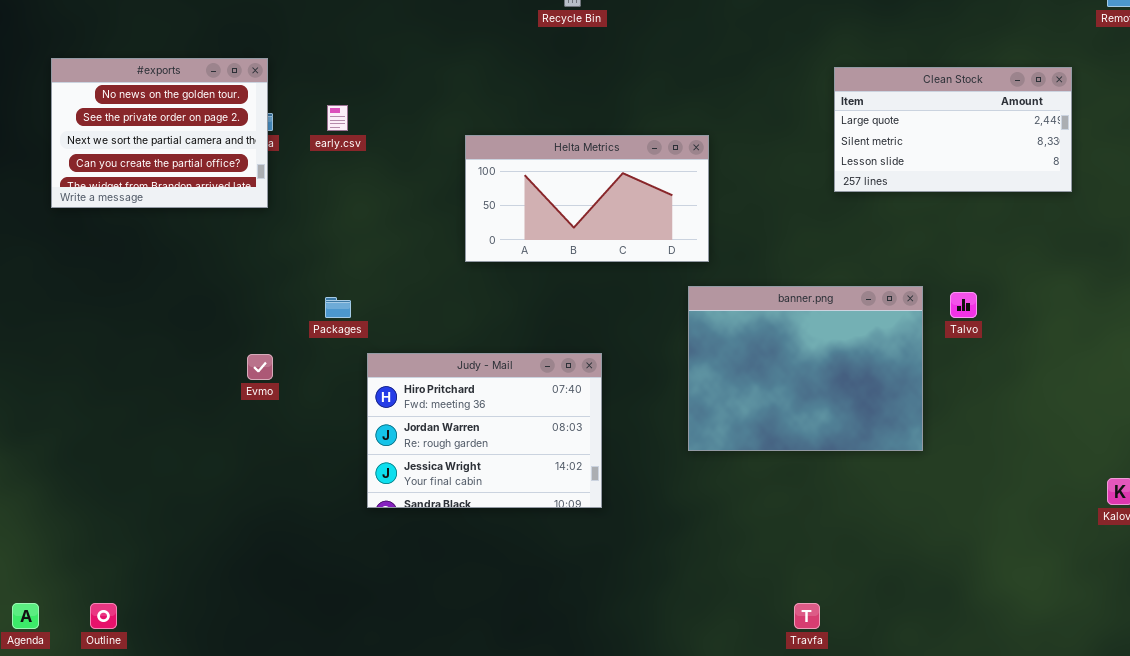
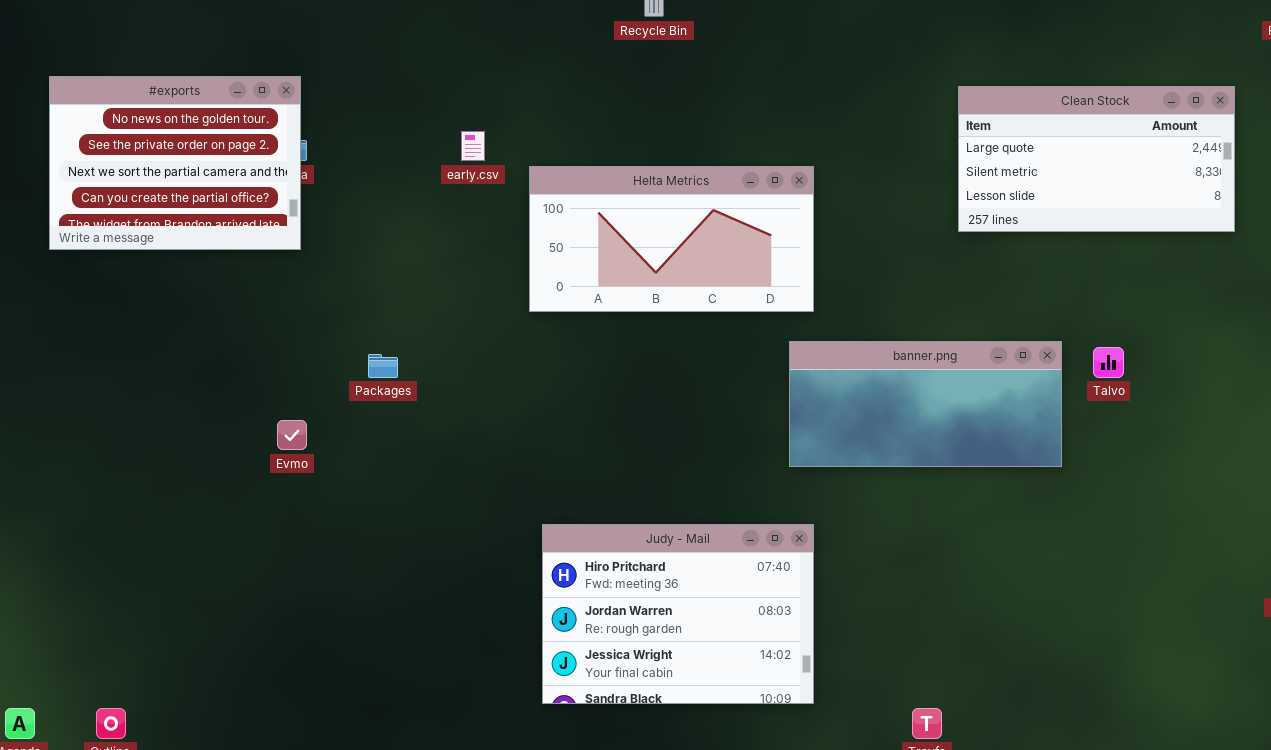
early.csv: [327,105,348,131] -> [461,131,485,161], moved
banner.png: [688,286,923,451] -> [789,341,1062,467], resized
Judy - Mail: [367,353,602,508] -> [542,524,814,704], moved

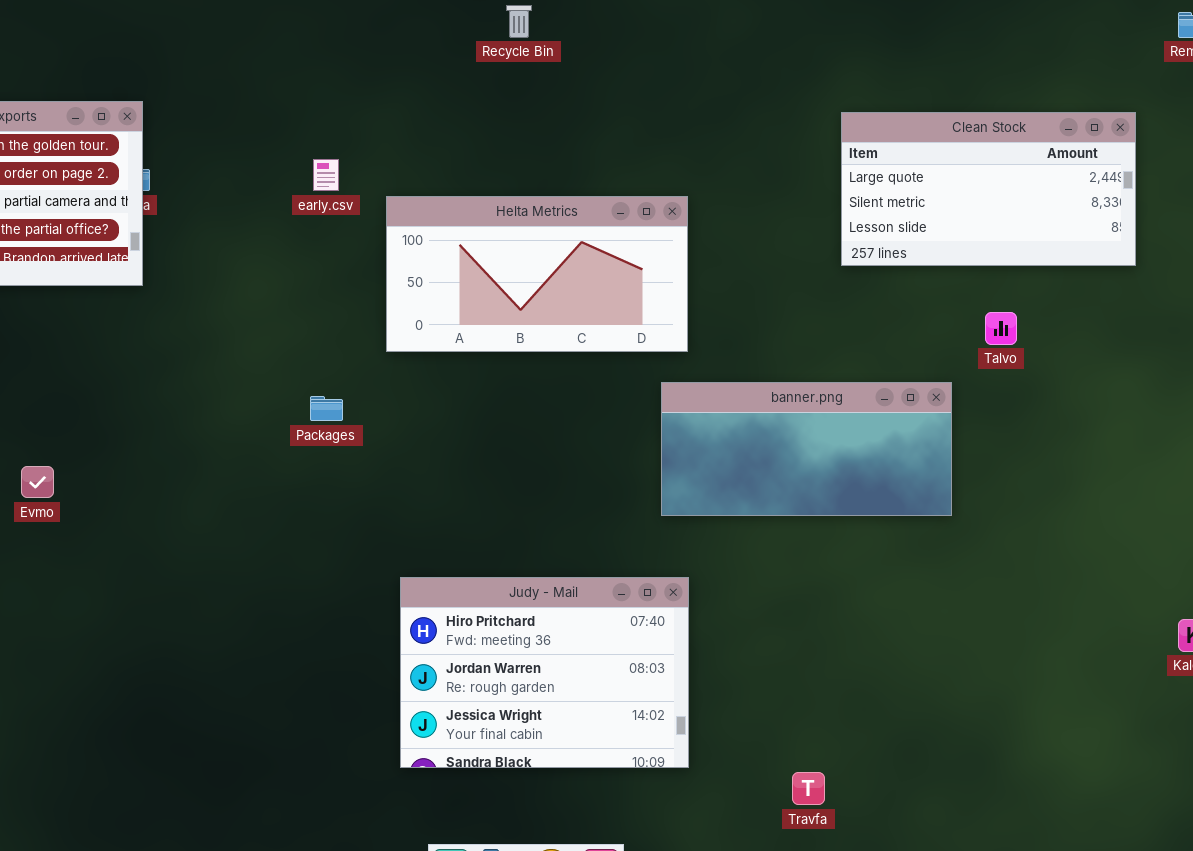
Talvo: [1093,347,1124,378] -> [985,312,1017,345], moved
Packages: [368,354,398,378] -> [310,396,343,421], moved
Evmo: [277,420,307,450] -> [21,466,54,498], moved

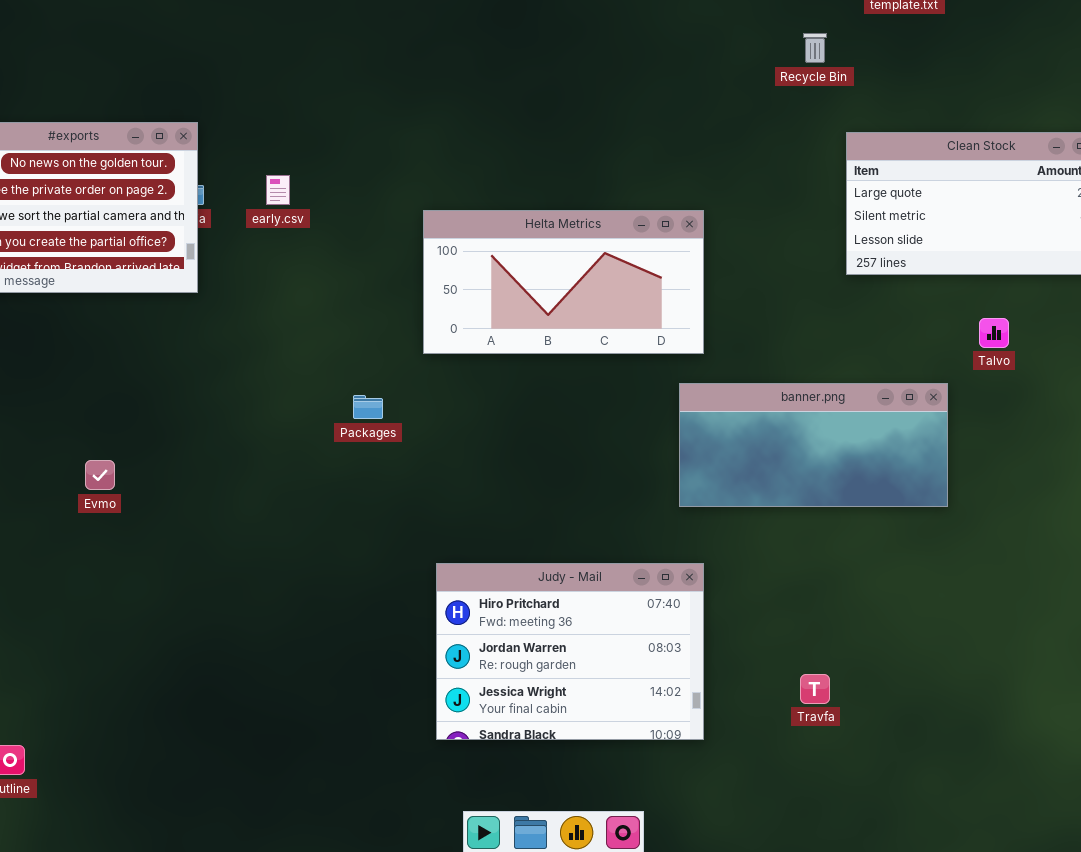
Recycle Bin: [506,5,532,38] -> [803,33,827,63], moved
early.csv: [313,159,339,191] -> [266,175,290,205], moved
Travfa: [792,772,825,805] -> [800,674,830,704], moved

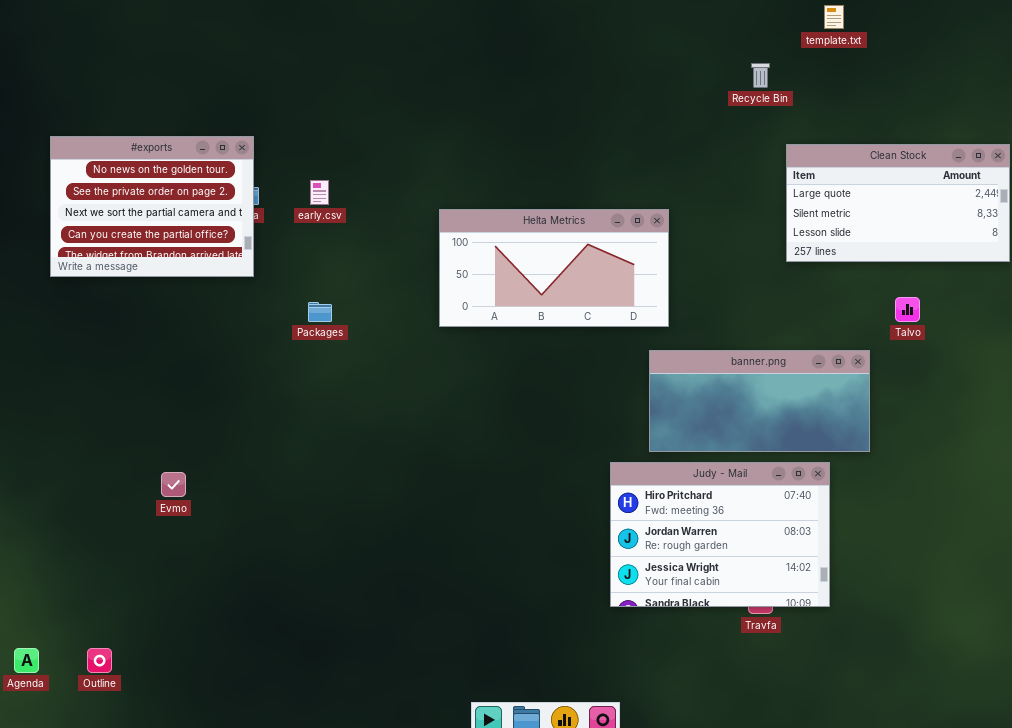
Packages: [353,395,383,419] -> [308,302,332,322], moved
Evmo: [85,460,115,490] -> [161,472,186,497], moved
Judy - Mail: [436,563,704,740] -> [610,462,830,607], moved

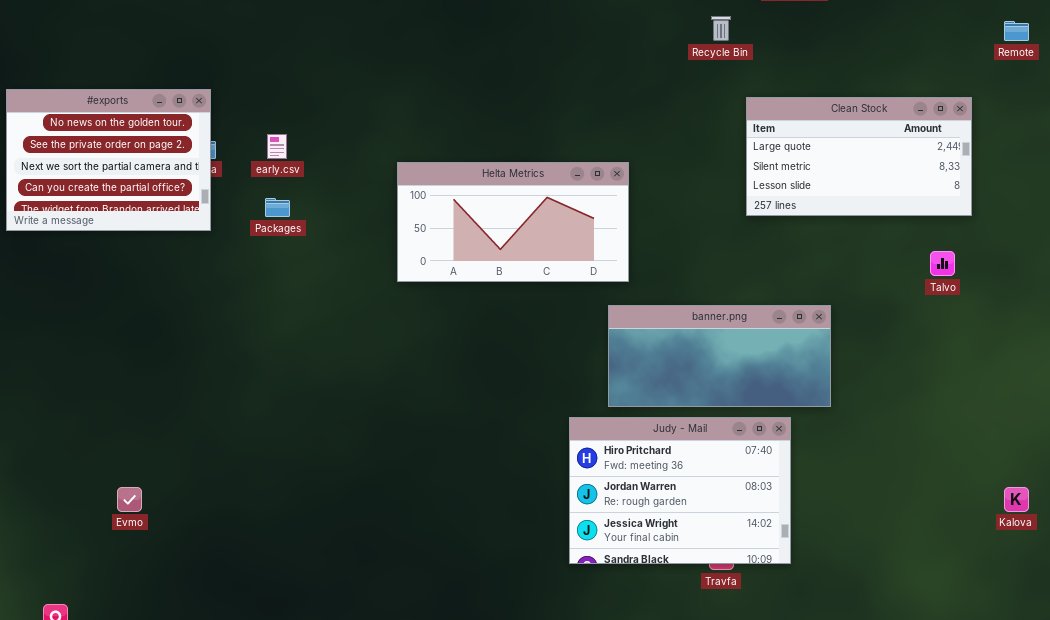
Talvo: [895,297,920,322] -> [930,251,955,276], moved
Packages: [308,302,332,322] -> [265,198,290,217], moved
Evmo: [161,472,186,497] -> [117,487,142,512], moved

